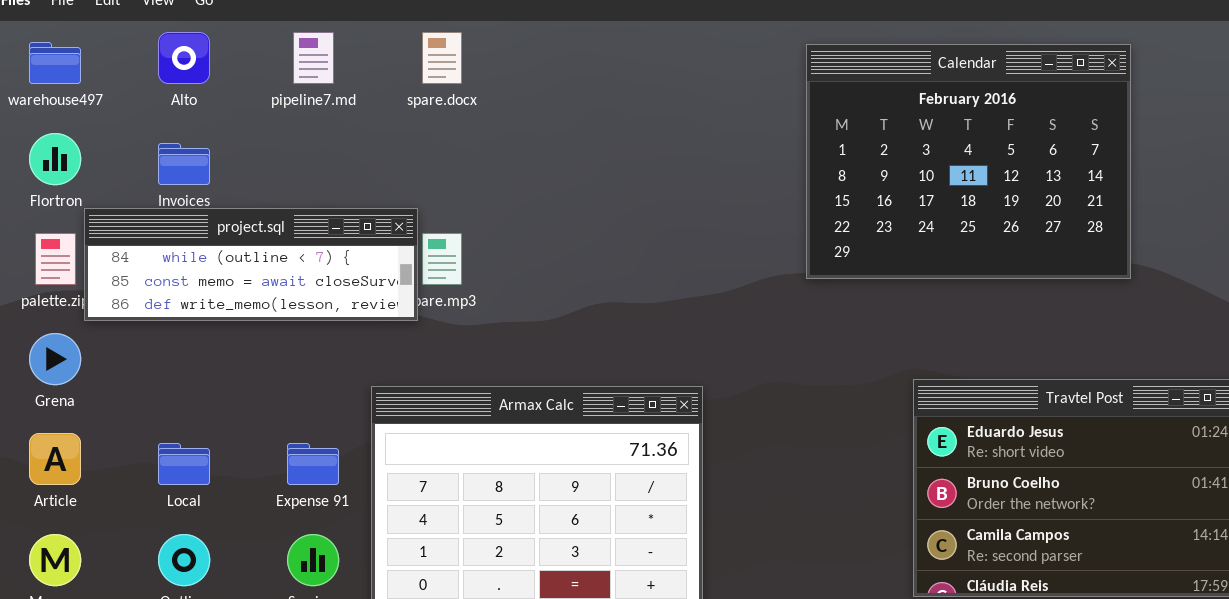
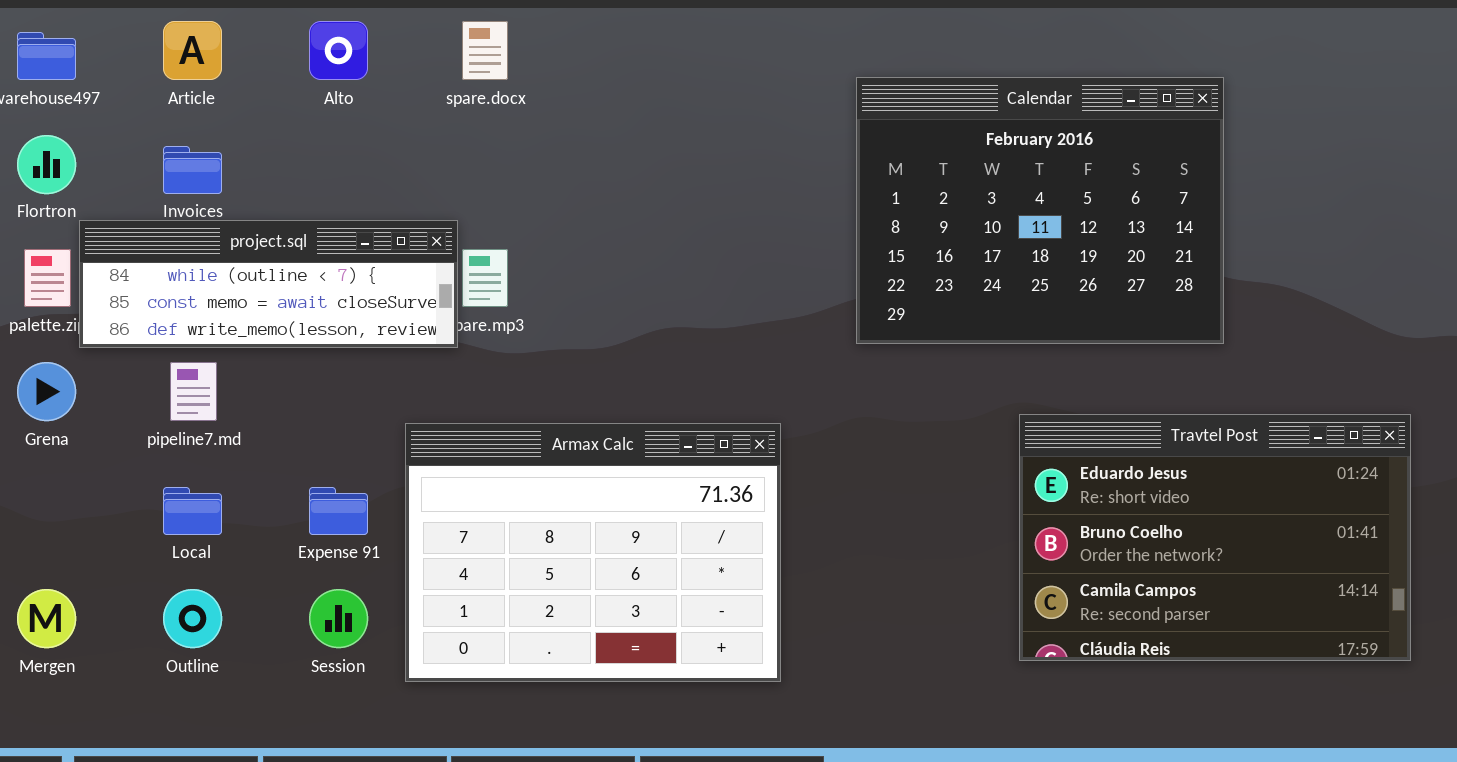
Alto: [158,32,210,84] -> [309,21,368,80], moved
pipeline7.md: [293,32,334,84] -> [170,362,217,421], moved
Calendar: [806,44,1131,279] -> [856,77,1224,344], moved
Article: [29,433,81,485] -> [163,21,222,80], moved

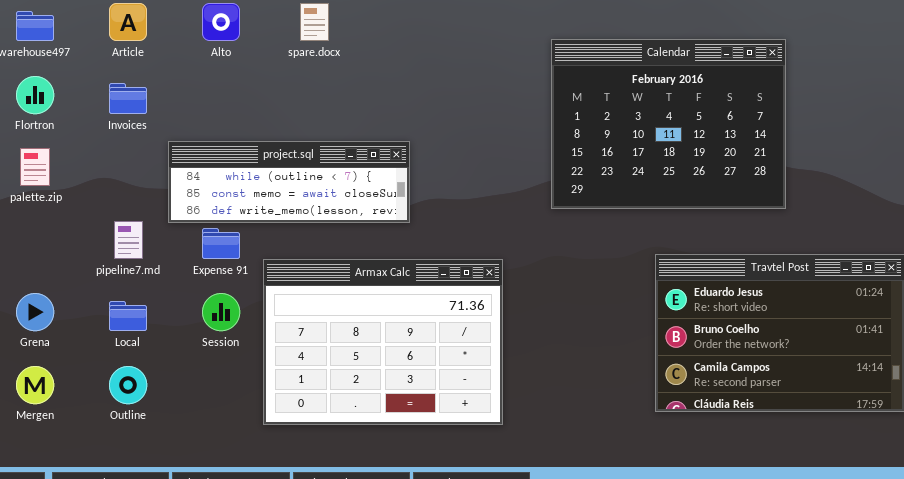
project.sql: [79,220,458,348] -> [168,141,410,223], moved
Grena: [17,362,76,421] -> [16,293,54,331], moved
Expense 91: [309,487,368,535] -> [202,228,240,259], moved
Session: [309,589,368,648] -> [202,293,240,331], moved

